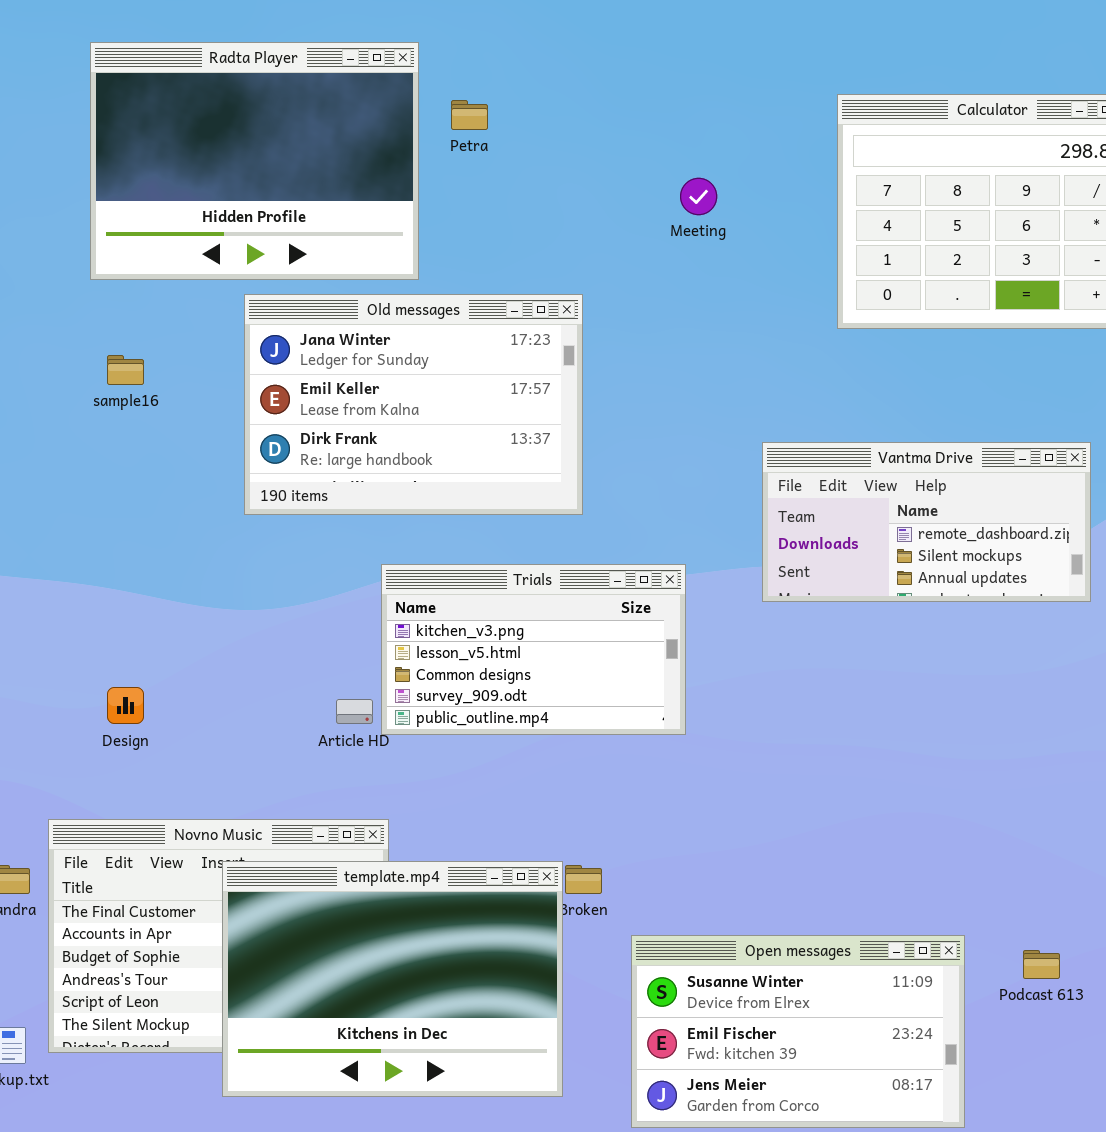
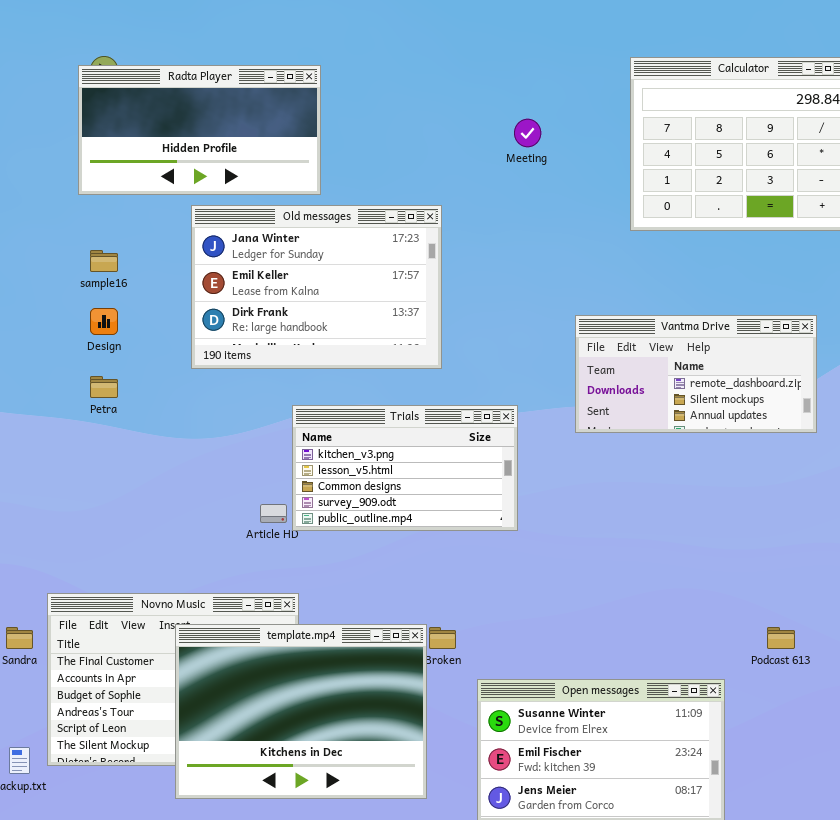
Radta Player: [90,42,419,280] -> [78,65,321,195], resized
Petra: [451,100,488,130] -> [90,376,118,398], moved
Design: [107,687,144,724] -> [90,308,118,335], moved
Podcast 613: [1023,950,1060,979] -> [767,627,795,649], moved

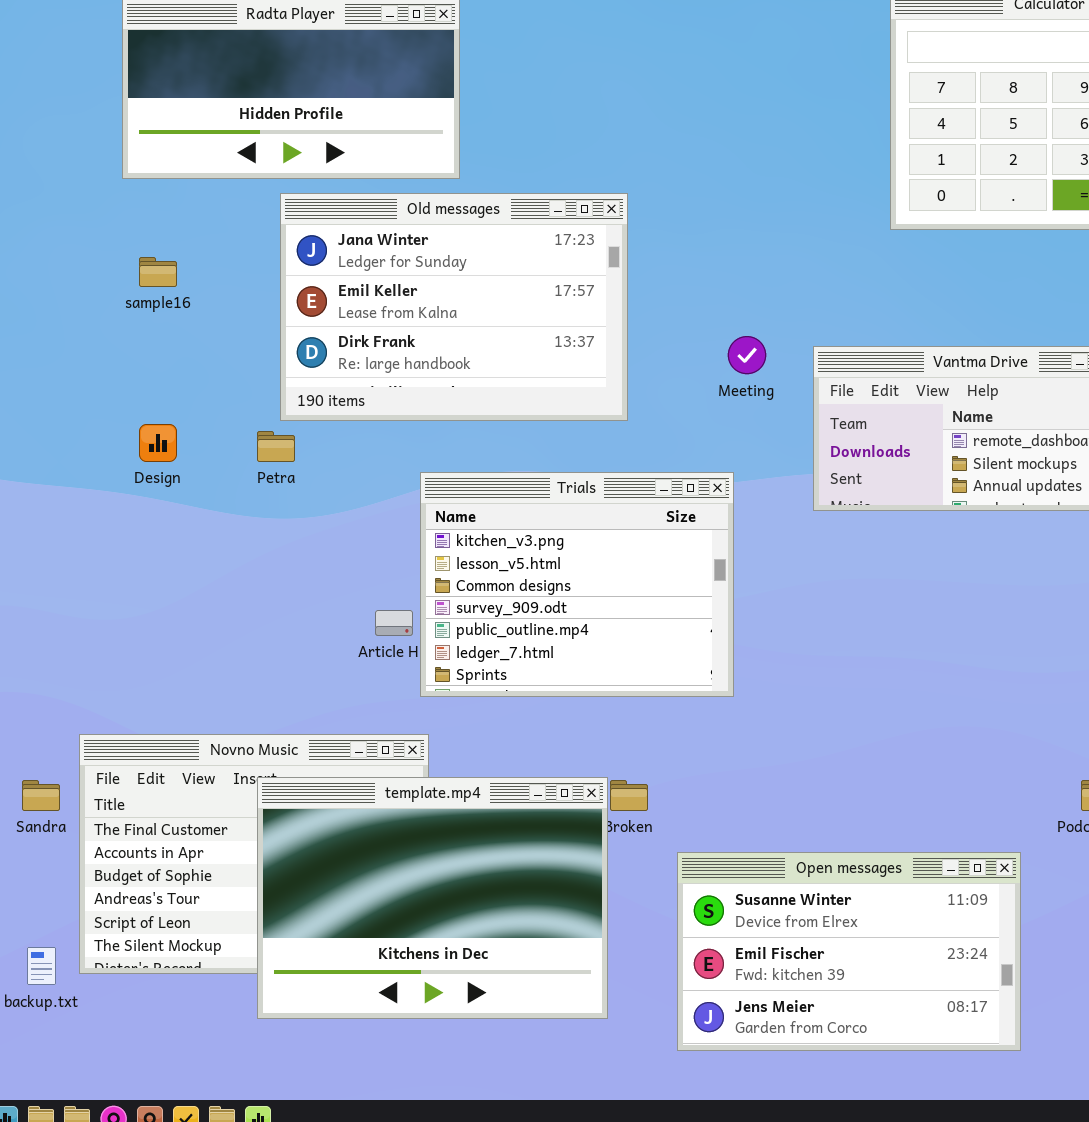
Meeting: [514,119,541,147] -> [728,336,766,374], moved
Design: [90,308,118,335] -> [139,424,177,462], moved
Petra: [90,376,118,398] -> [257,431,295,462], moved
Trials: [292,405,518,531] -> [420,472,734,697], resized

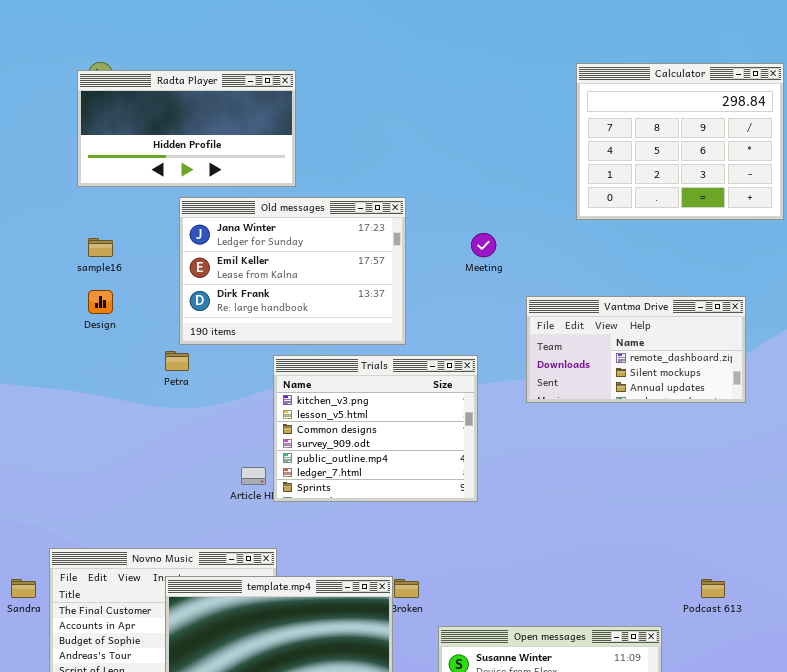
Meeting: [728,336,766,374] -> [471,233,496,257], moved
Design: [139,424,177,462] -> [88,290,113,314], moved
Trials: [420,472,734,697] -> [273,355,478,502], moved

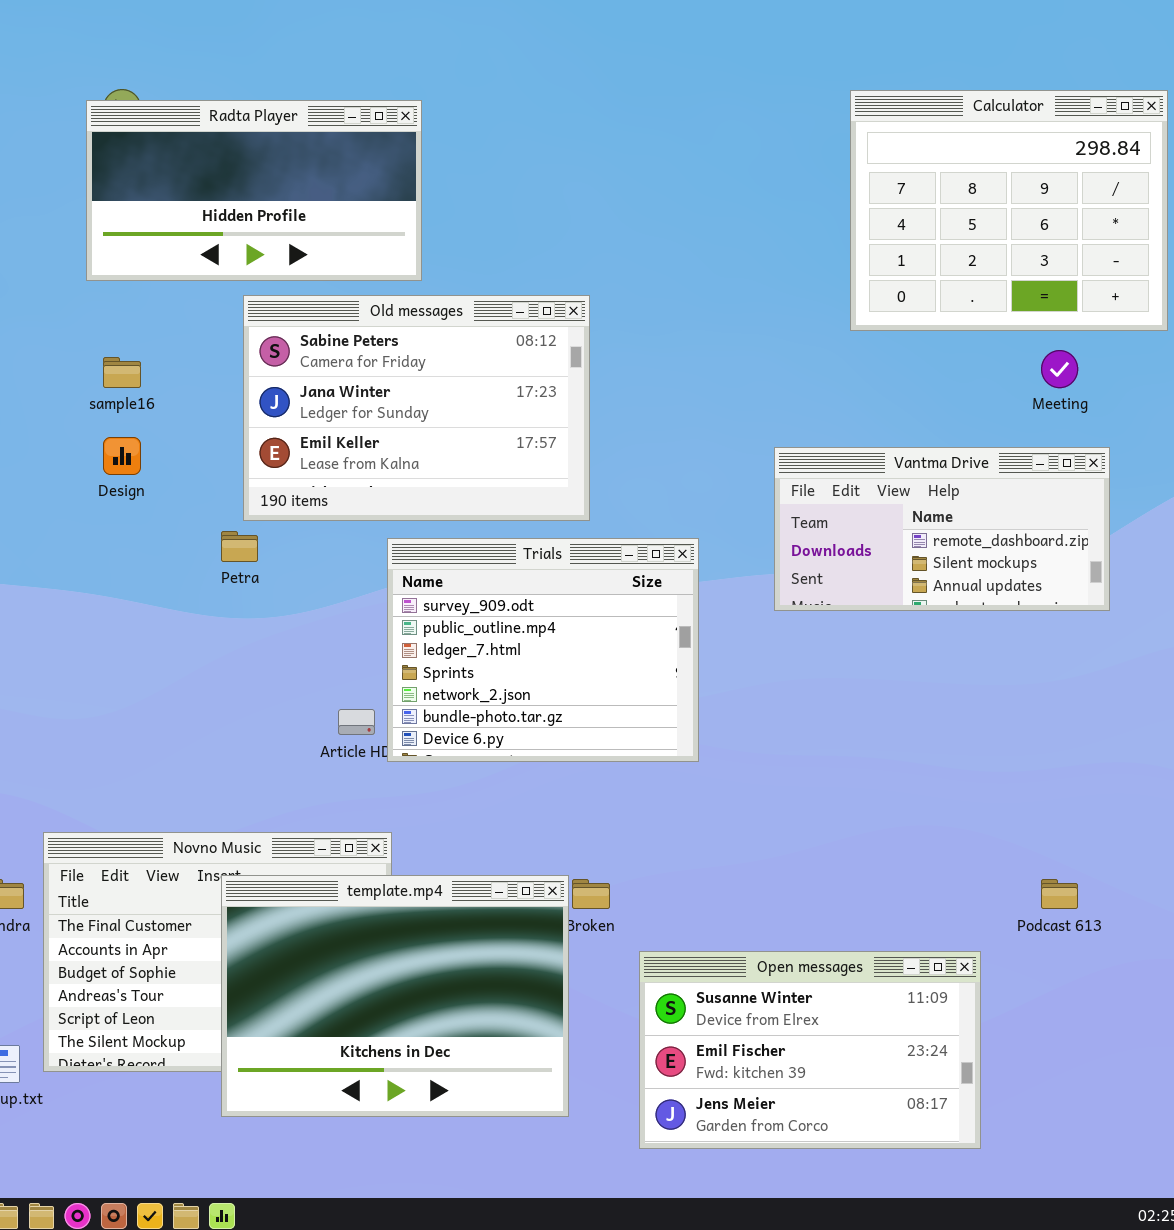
Old messages: [179,197,406,345] -> [243,295,590,521], scrolled up 1 row
Meeting: [471,233,496,257] -> [1041,350,1078,388], moved
Trials: [273,355,478,502] -> [387,538,699,762], scrolled down 3 rows

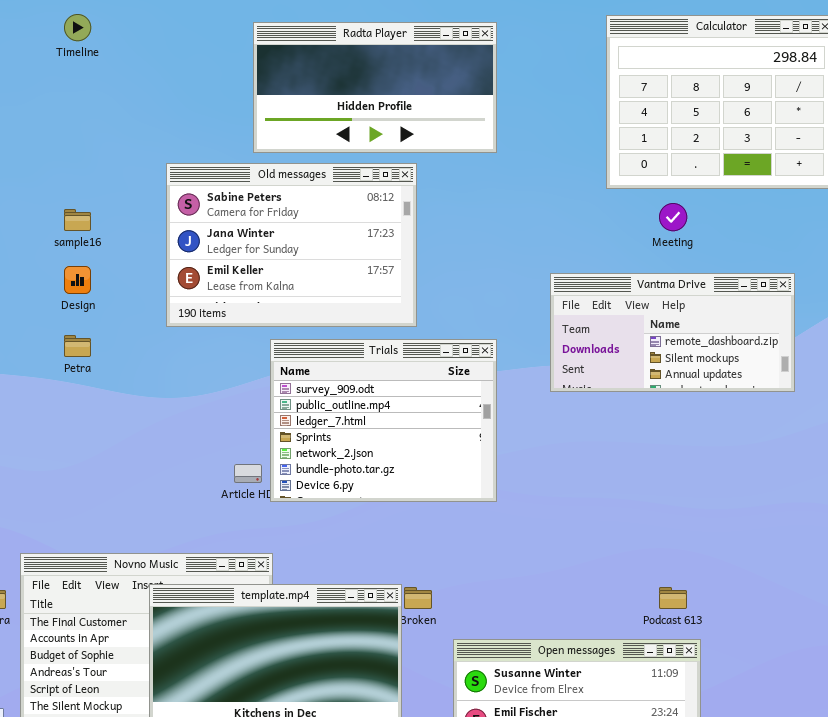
Radta Player: [86,100,422,281] -> [253,22,497,153], moved
Meeting: [1041,350,1078,388] -> [659,203,687,231], moved
Petra: [221,531,258,562] -> [64,335,91,357], moved
Podcast 613: [1041,879,1078,909] -> [659,587,687,609], moved

